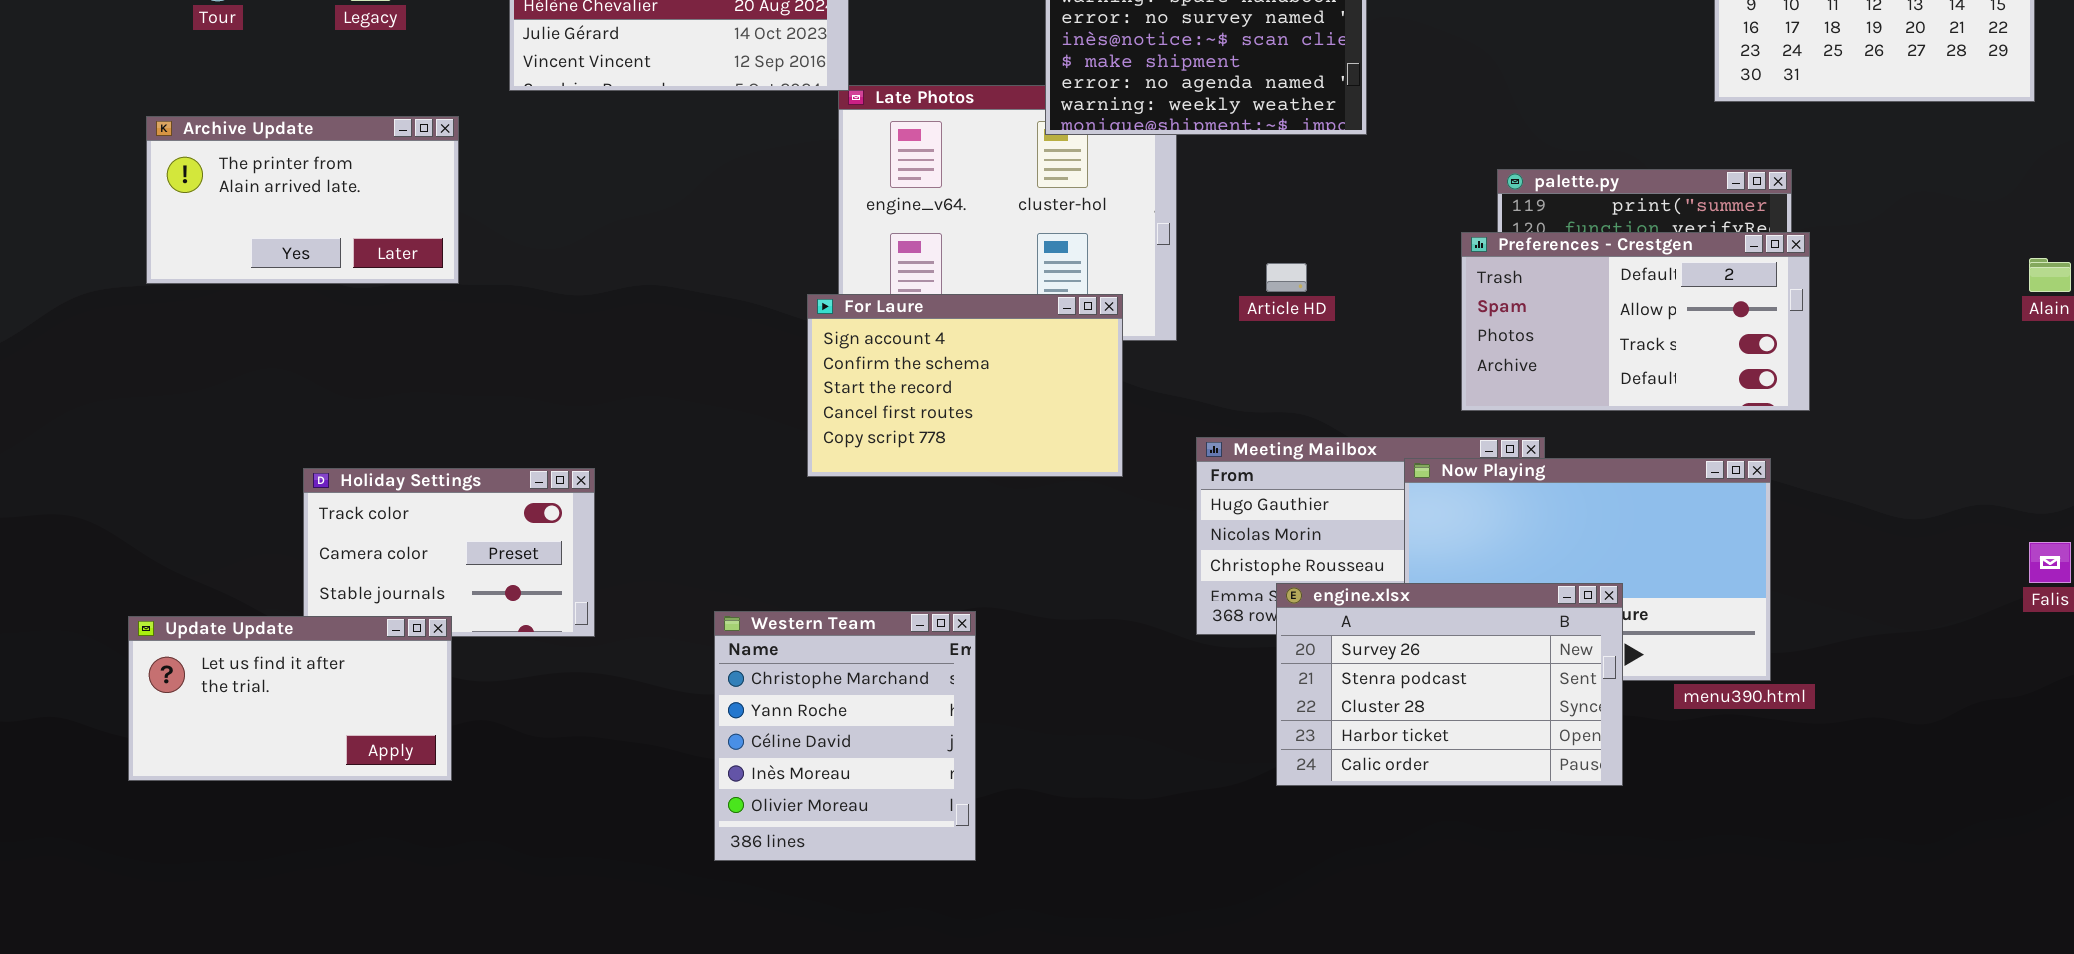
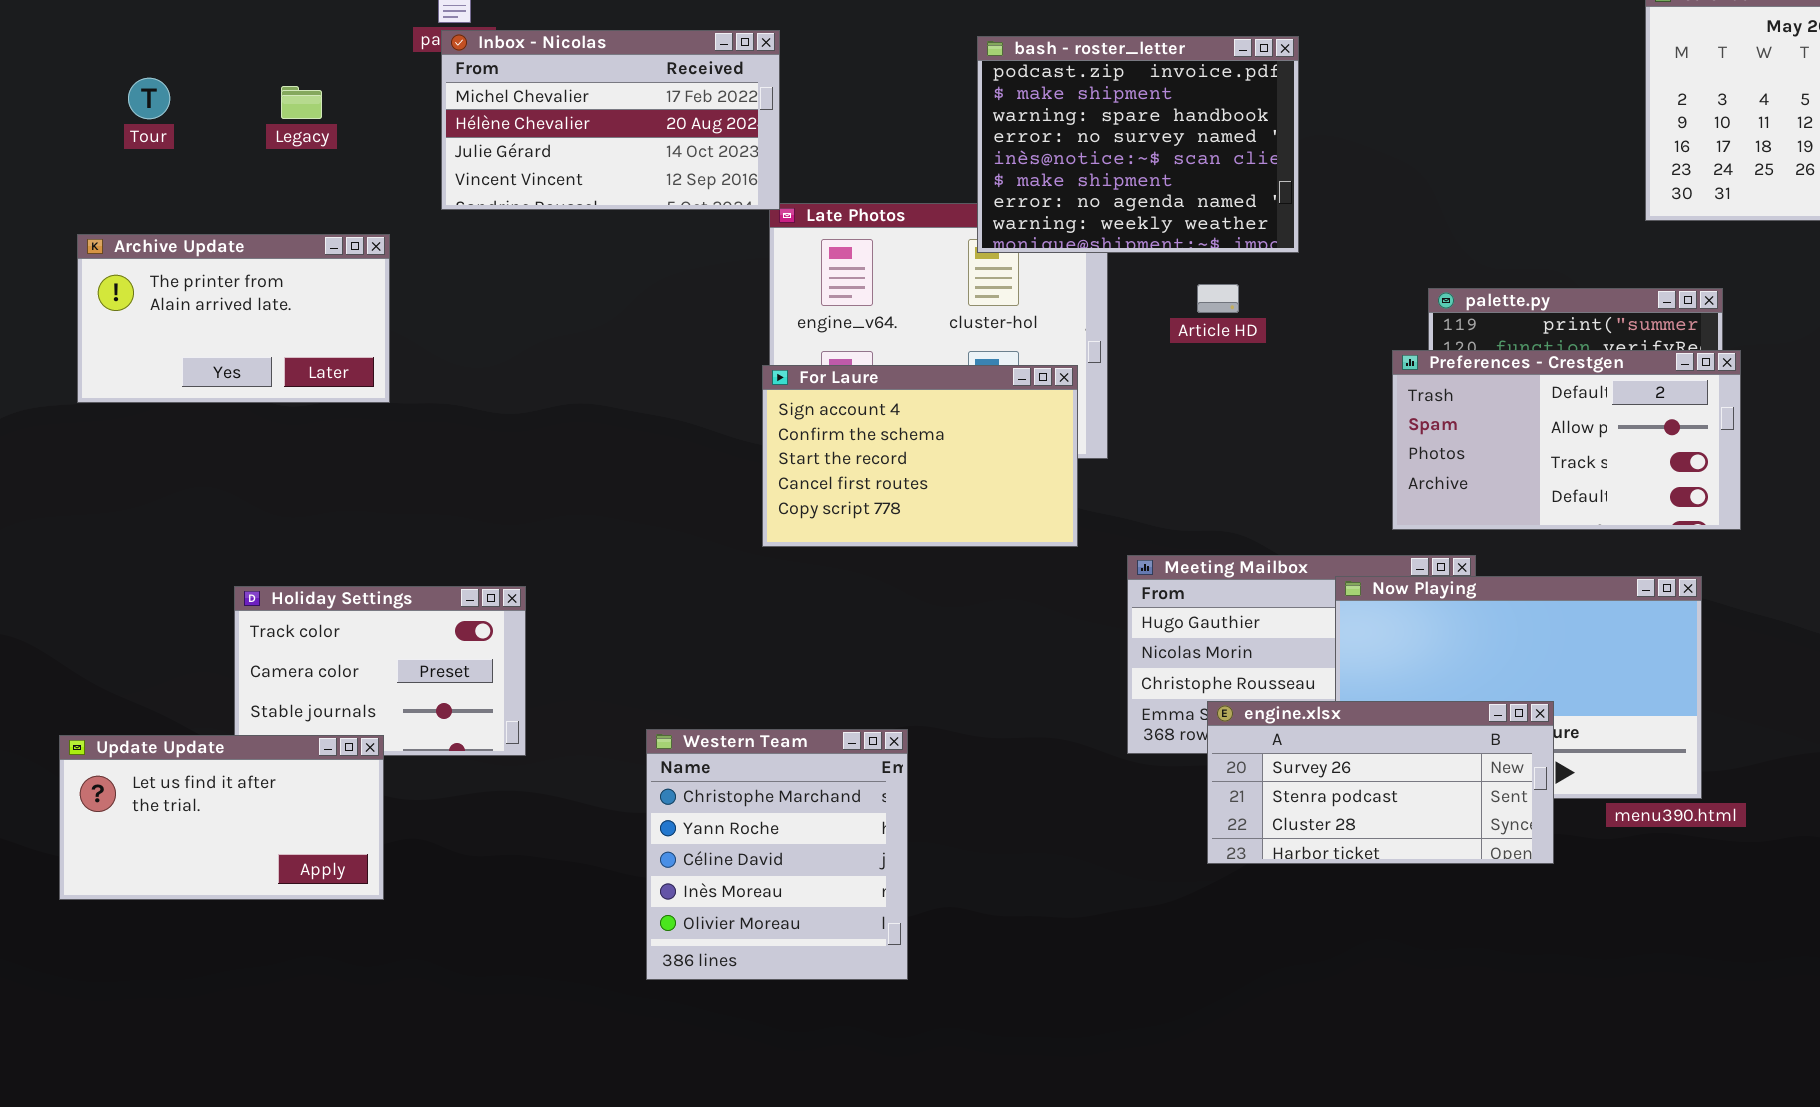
Article HD: [1266,263,1307,292] -> [1197,284,1239,313], moved
For Laure: [807,294,1123,477] -> [762,365,1078,547], moved
engine.xlsx: [1276,583,1623,786] -> [1207,701,1554,864], resized

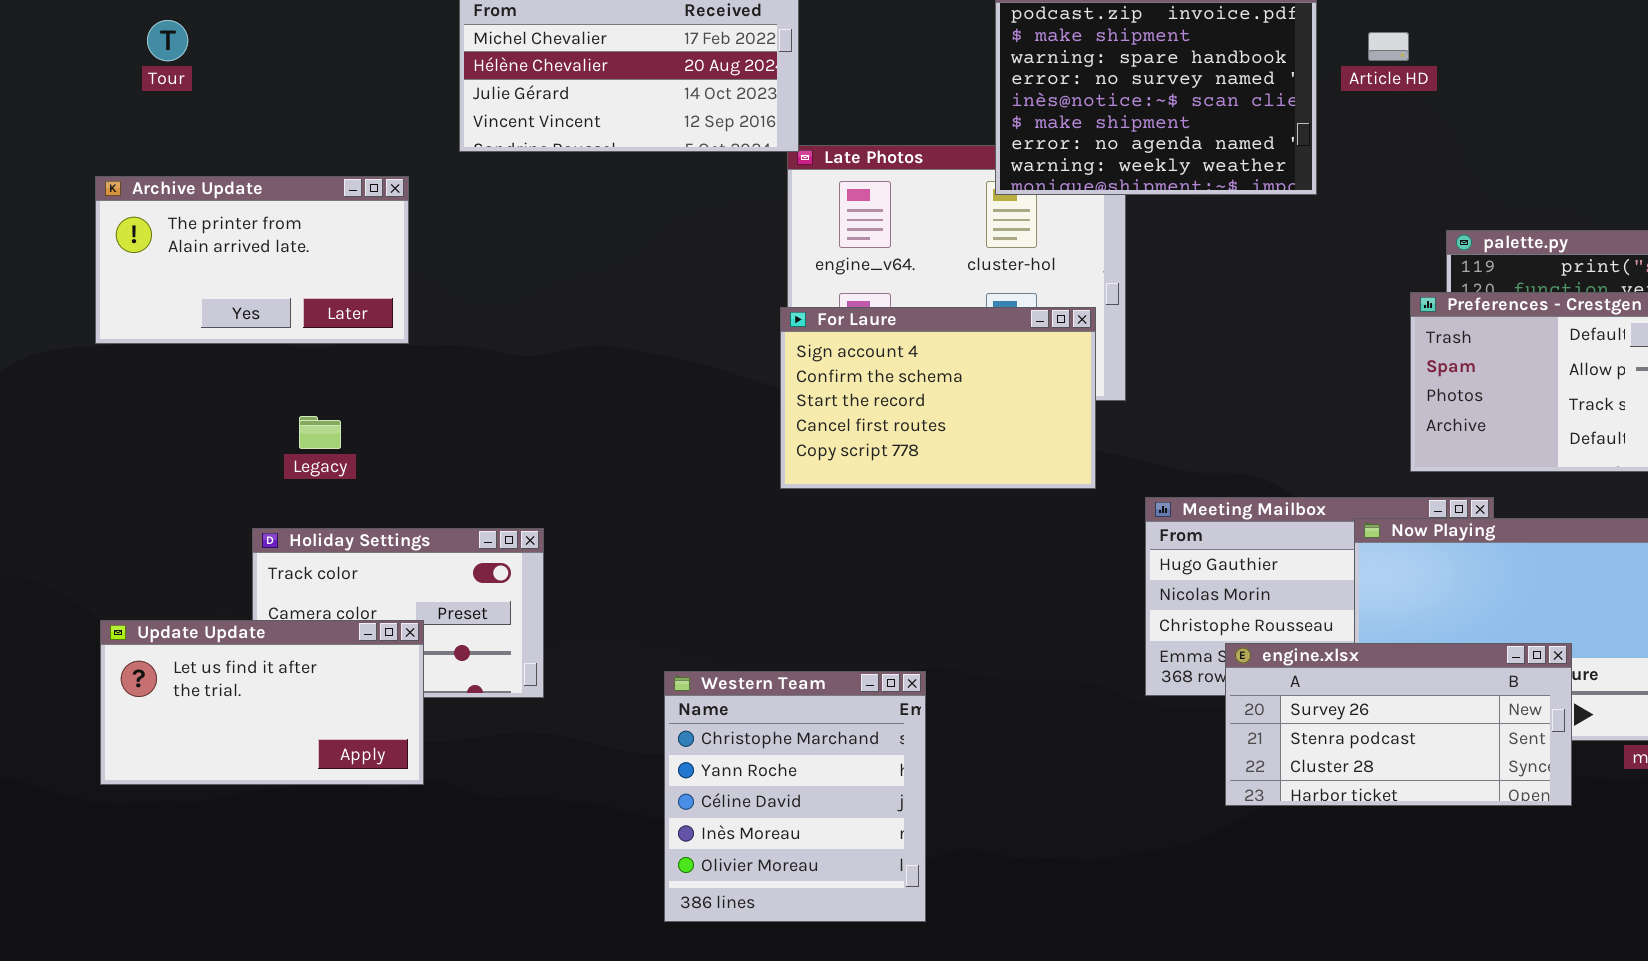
Legacy: [281,86,322,119] -> [299,416,341,449], moved
Article HD: [1197,284,1239,313] -> [1368,32,1409,61], moved
Update Update: [59,735,384,900] -> [100,620,424,785], moved

